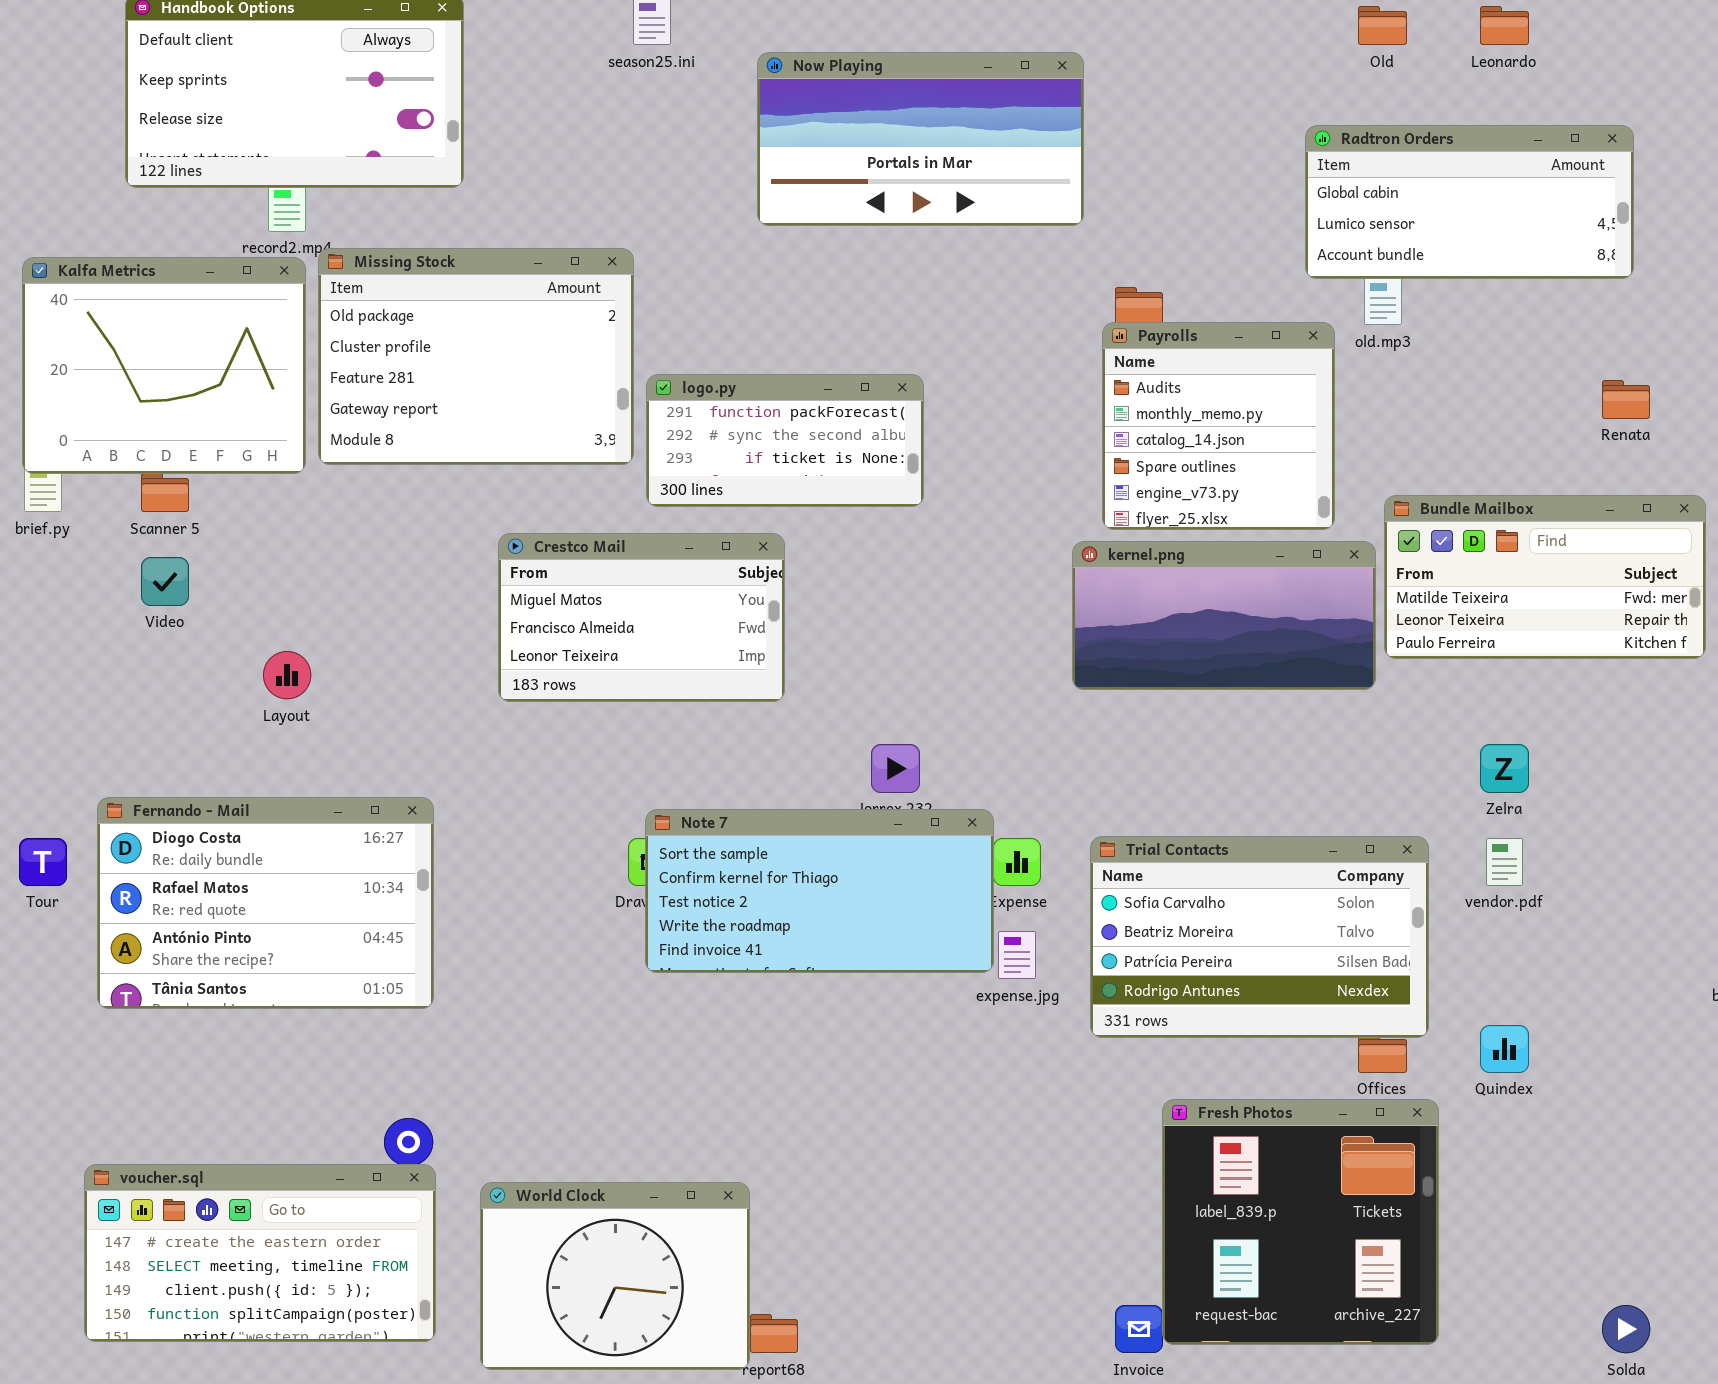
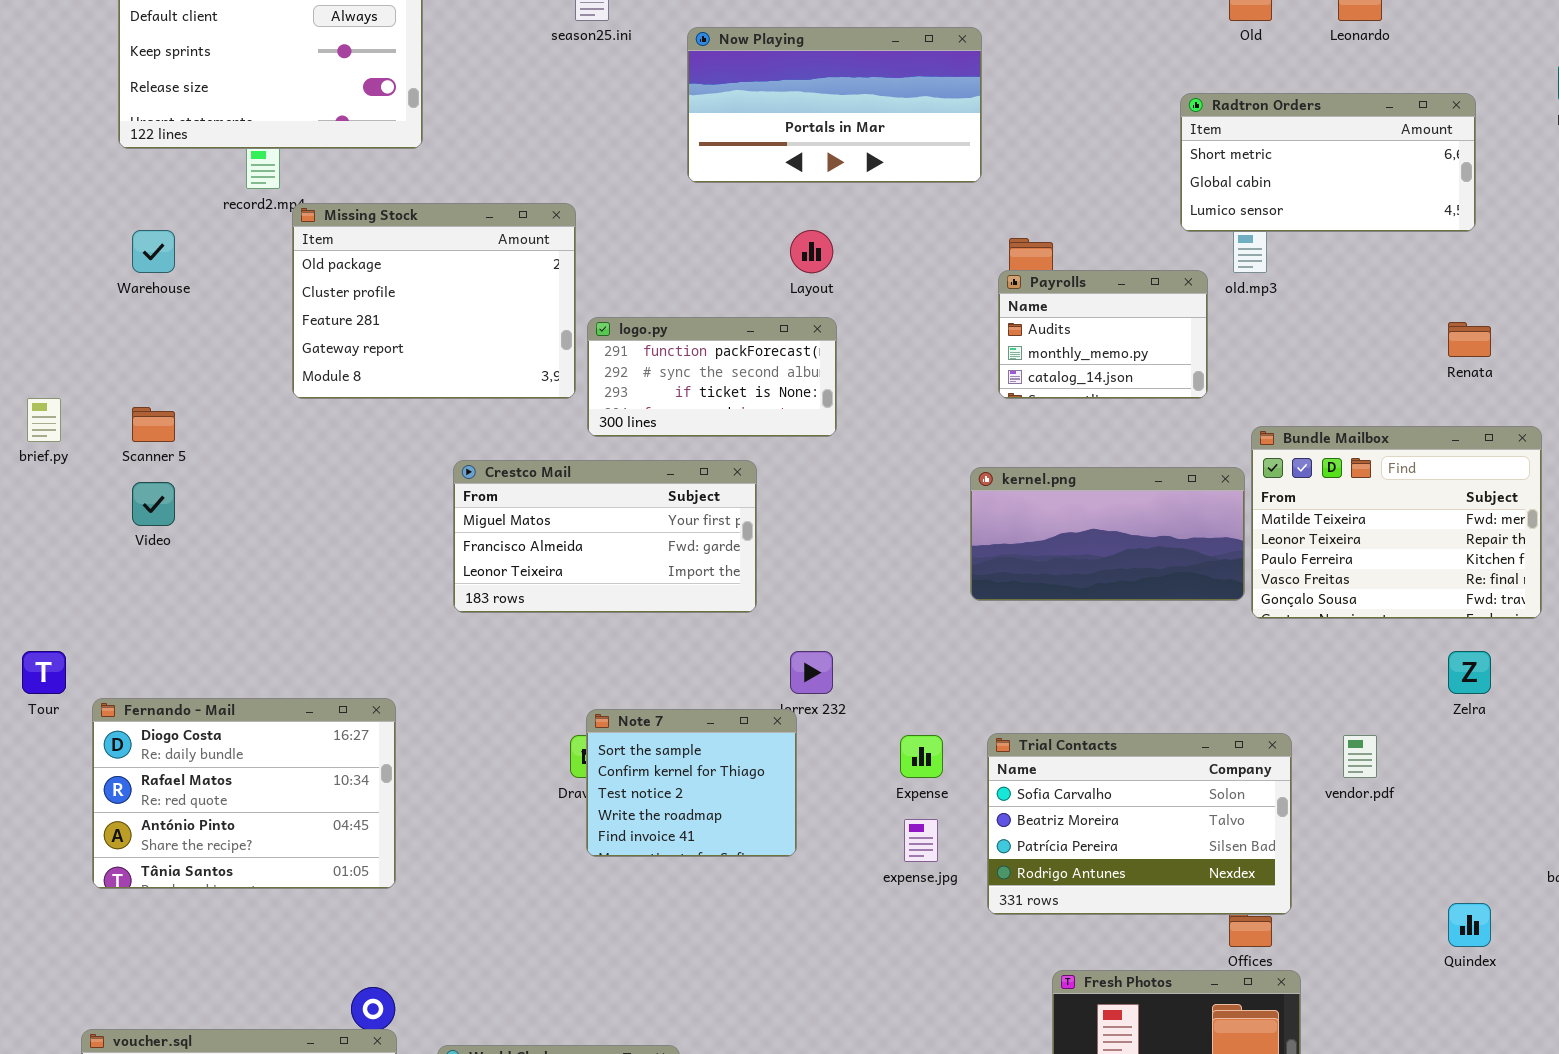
Radtron Orders: [1305,125,1634,279] -> [1180,93,1476,232], scrolled up 1 row
Kalfa Metrics: [22,257,306,474] -> none, closed
Payrolls: [1102,322,1335,530] -> [998,270,1208,399], resized
Bundle Mailbox: [1384,495,1706,659] -> [1251,426,1542,619], resized
Crestco Mail: [498,533,785,702] -> [453,460,757,613], resized
Layout: [263,651,311,699] -> [790,230,833,273], moved
Zelra: [1480,744,1529,793] -> [1448,651,1491,694], moved
Note 7: [645,809,994,973] -> [586,709,797,857], resized
Tour: [19,838,67,886] -> [22,651,66,694], moved
Quindex: [1480,1025,1529,1073] -> [1448,903,1491,947], moved

